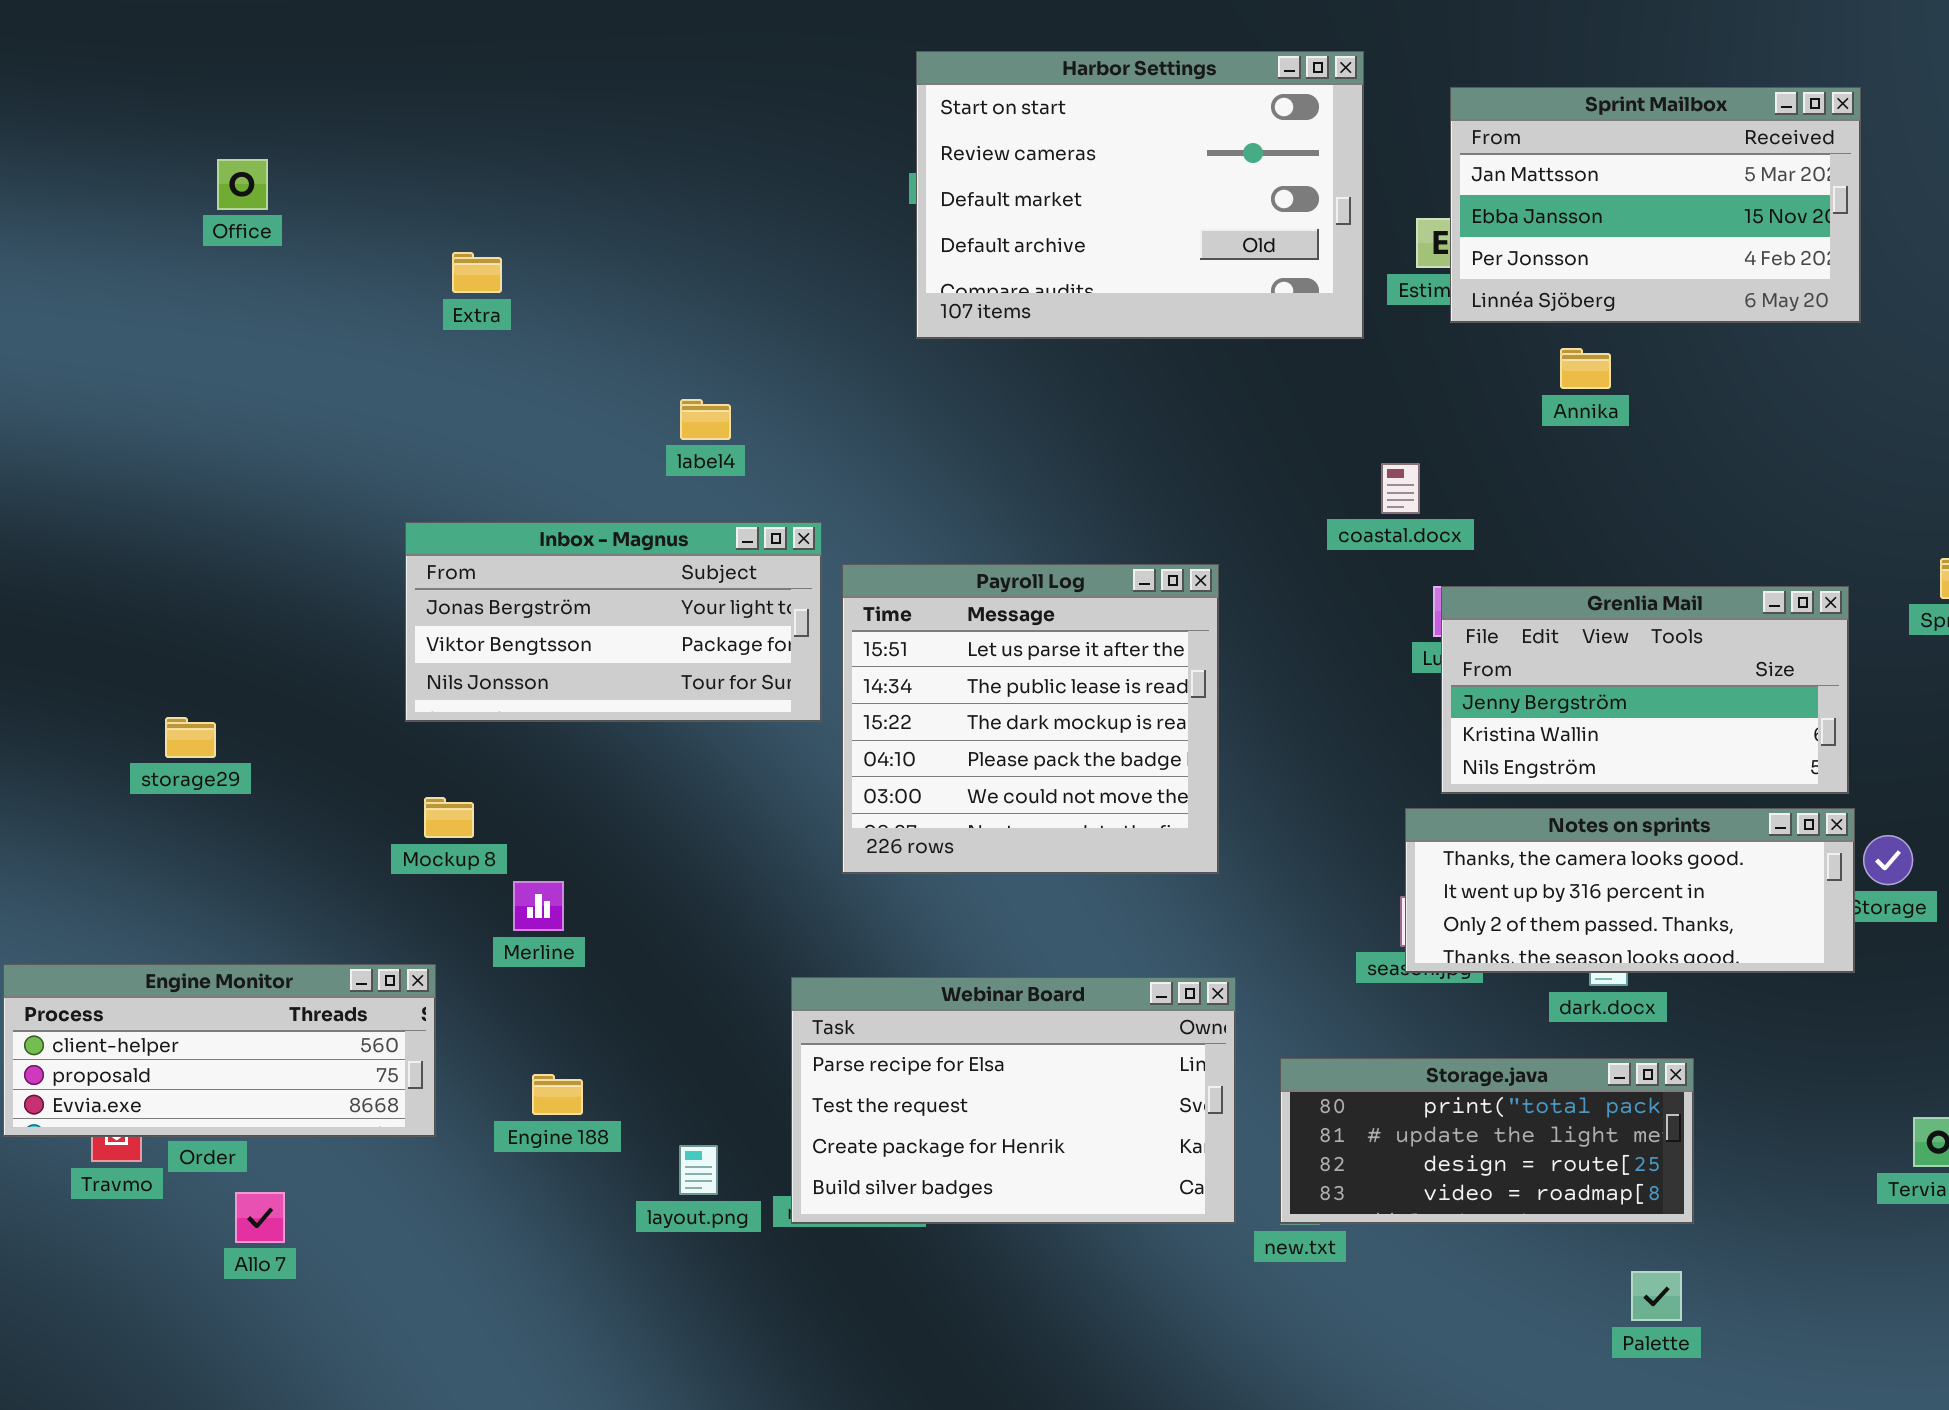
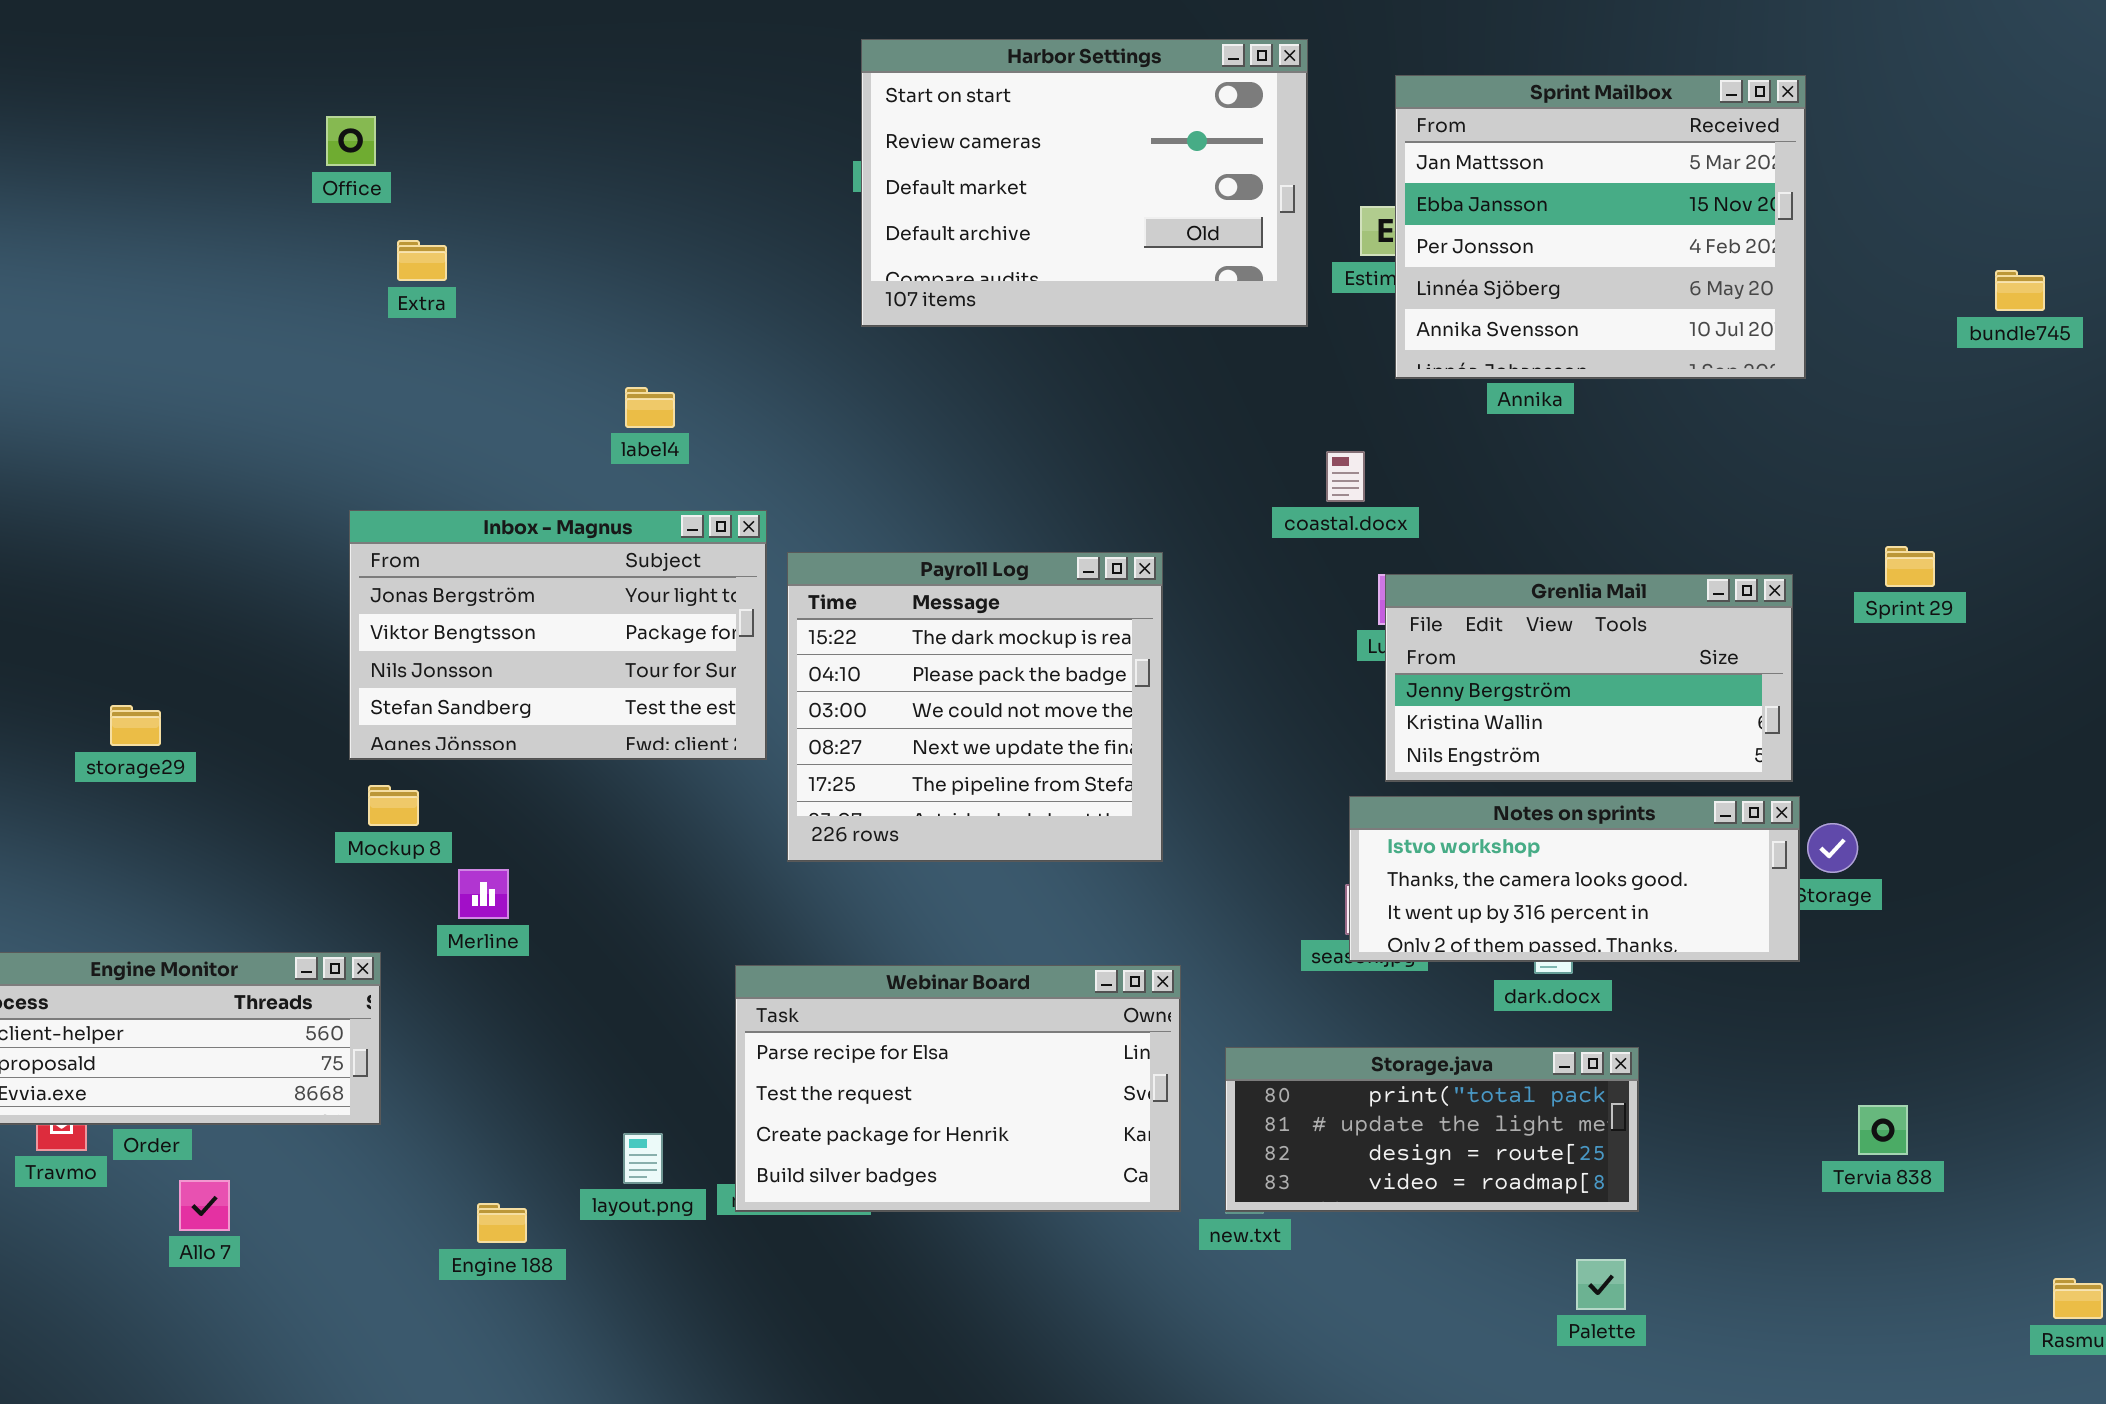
Sprint Mailbox: [1450,87,1861,323] -> [1395,75,1806,379], resized
Office: [217,159,268,210] -> [326,116,376,166], moved
Inbox - Magnus: [405,522,822,722] -> [349,510,767,760], resized
Payroll Log: [842,564,1219,874] -> [787,552,1163,862], scrolled down 2 rows
Notes on sprints: [1405,808,1855,973] -> [1349,796,1800,962], scrolled up 1 row
Engine 188: [532,1074,583,1115] -> [477,1203,527,1243], moved

